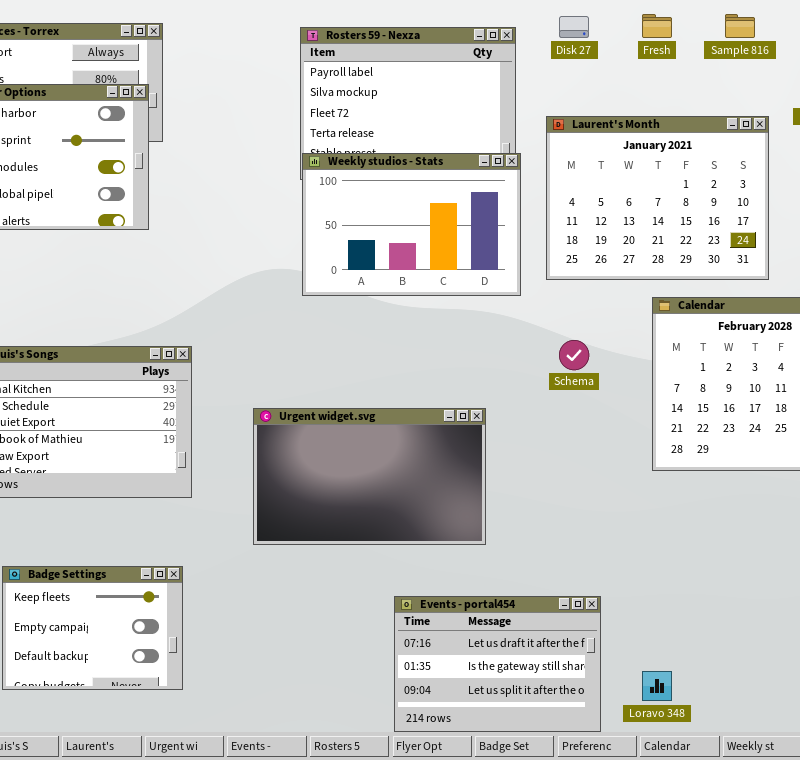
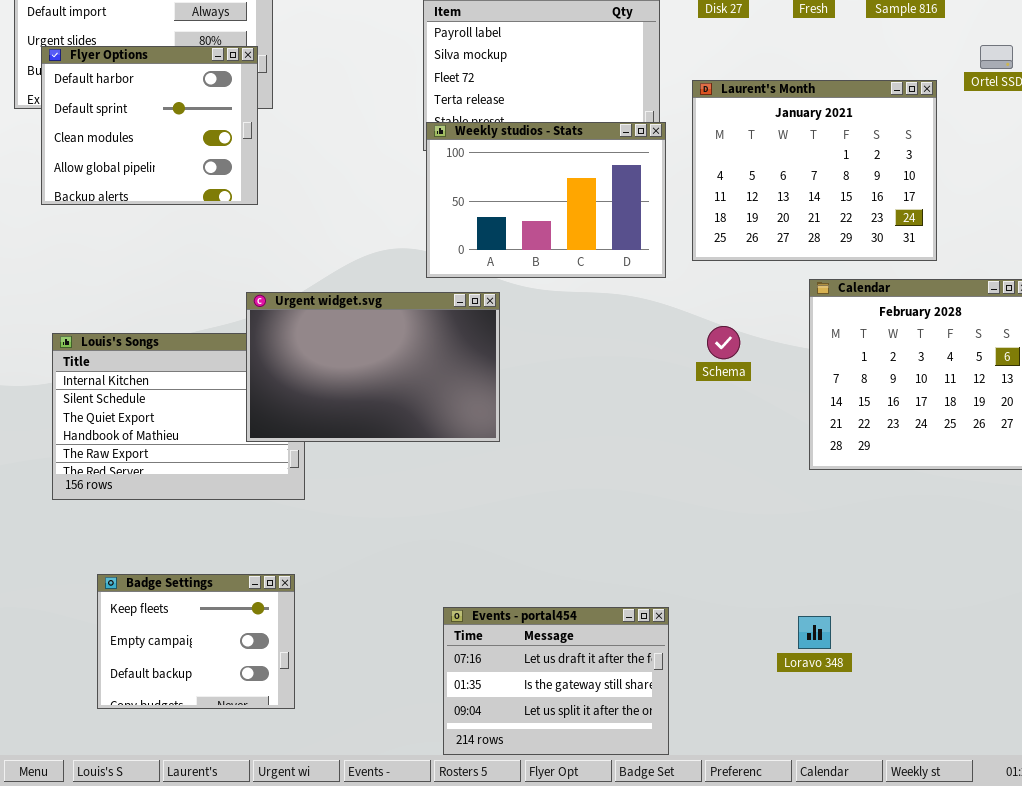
Urgent widget.svg: [253,408,486,545] -> [246,292,500,442], moved
Events - portal454: [394,596,601,732] -> [443,607,669,755], moved
Loravo 348: [642,671,672,701] -> [798,616,831,649], moved

